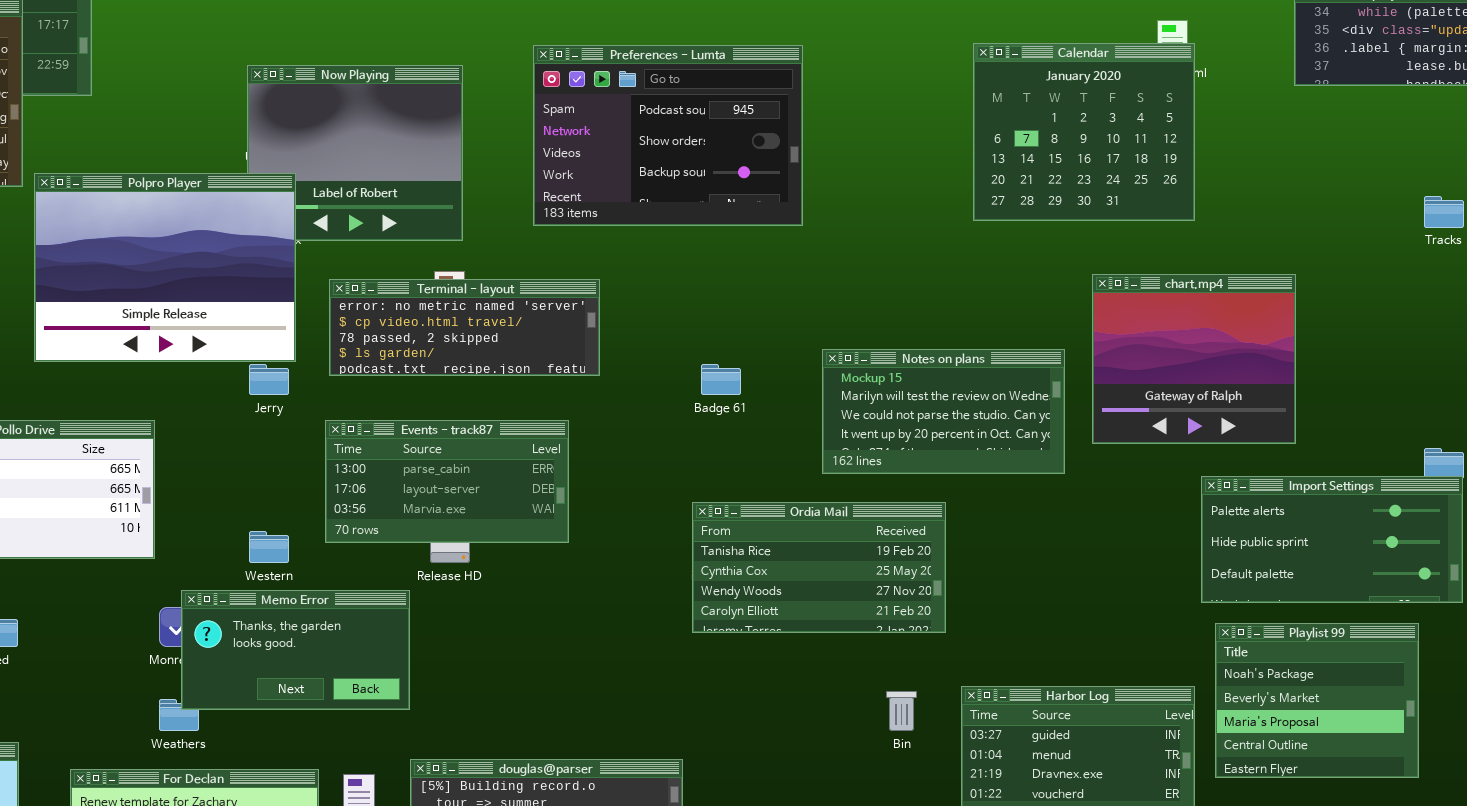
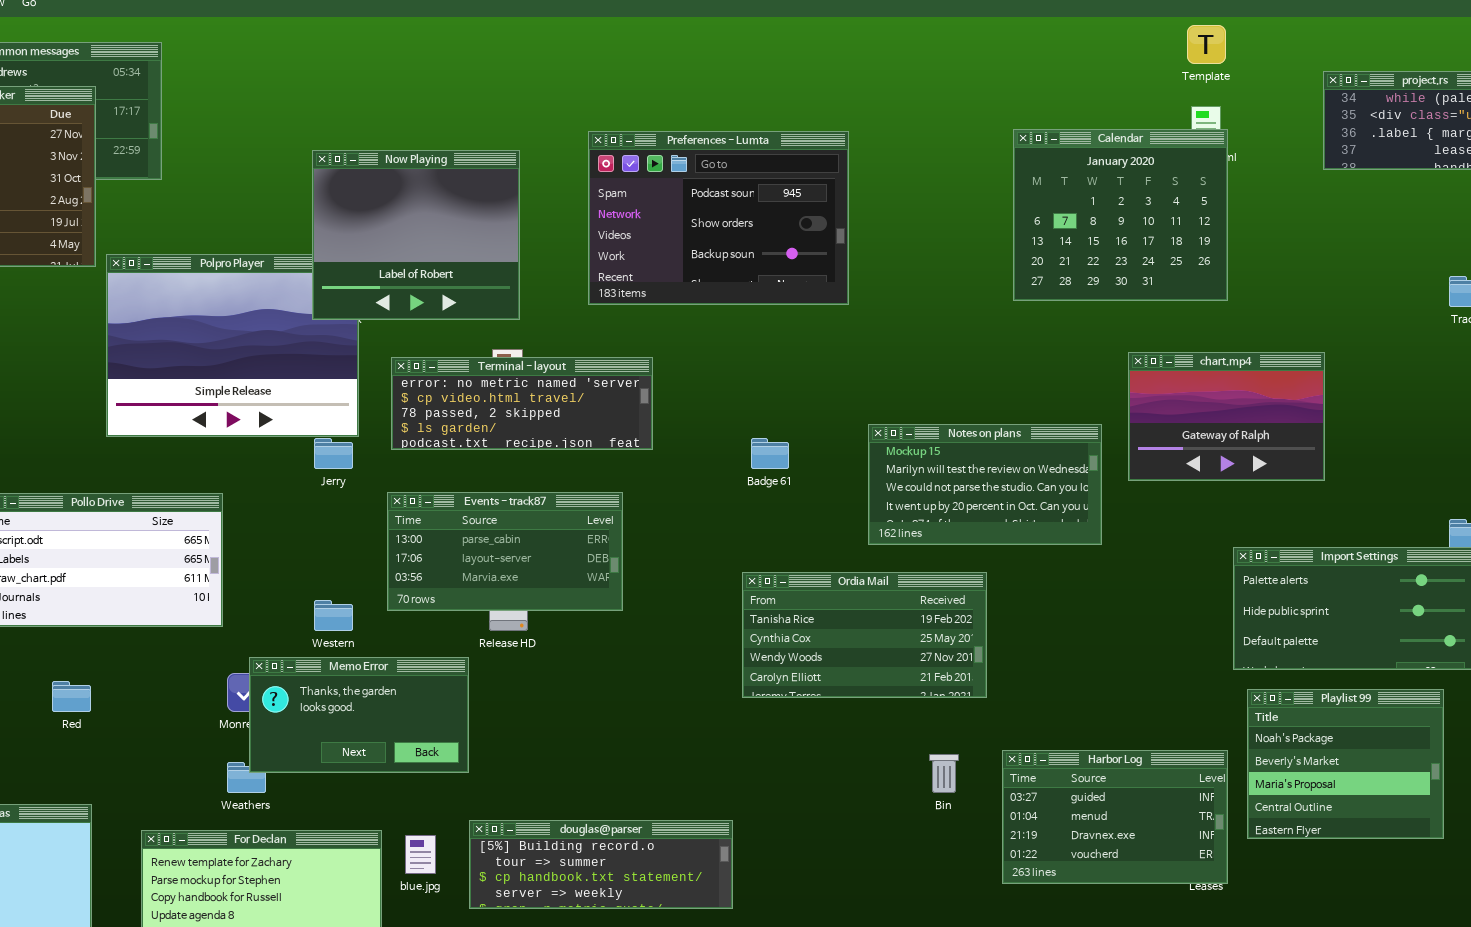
Now Playing: [247,65,463,241] -> [312,150,520,320], raised
chart.mp4: [1092,274,1296,444] -> [1128,352,1325,481], resized

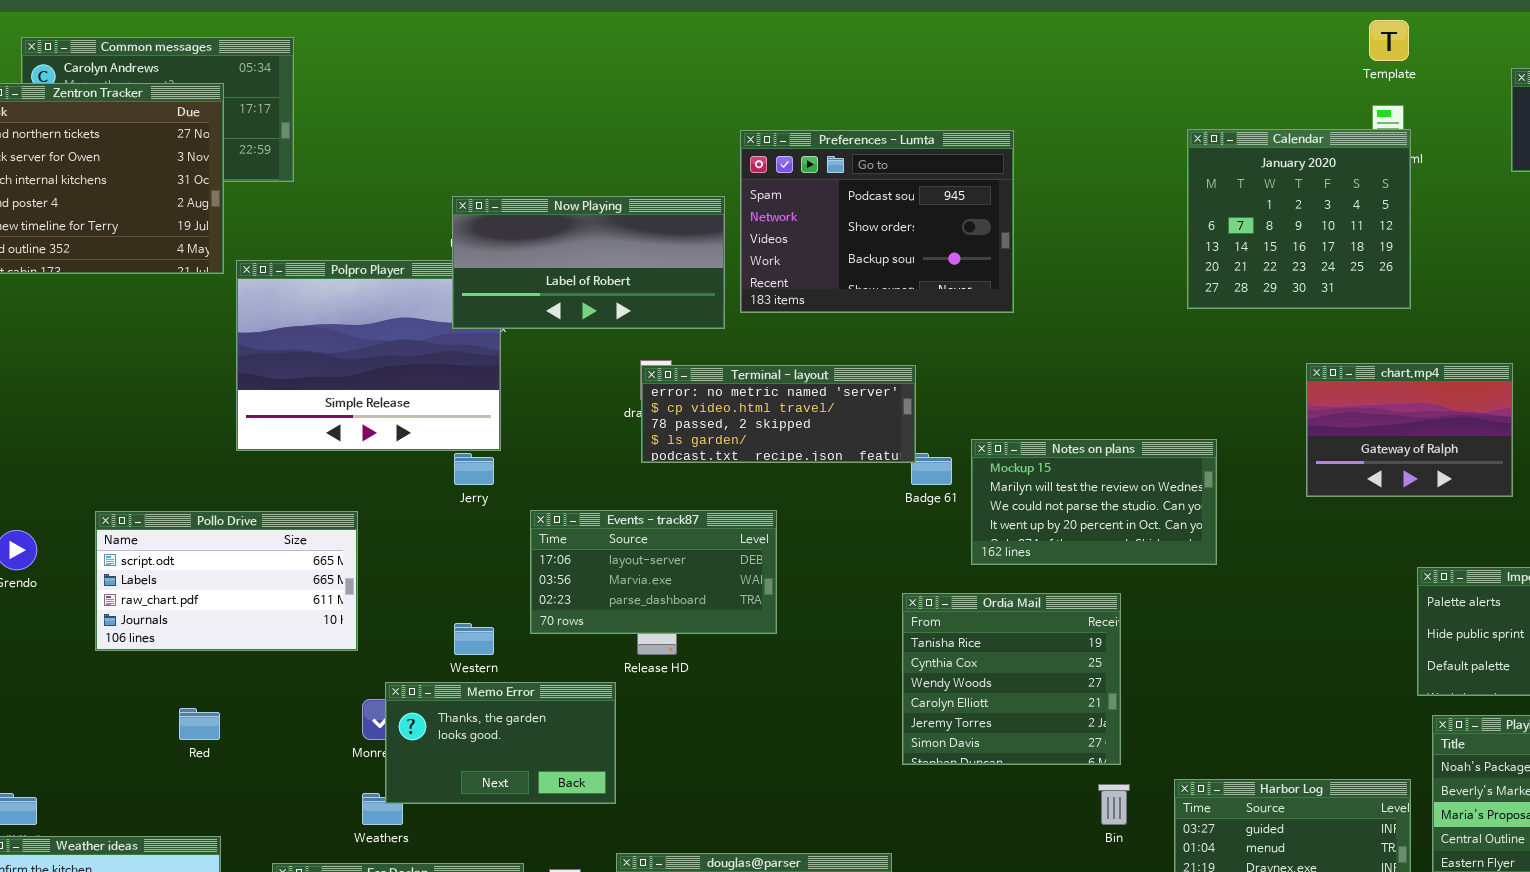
Now Playing: [312,150,520,320] -> [452,196,725,329], resized
Terminal - layout: [391,357,653,450] -> [641,365,916,463], moved
Notes on plans: [868,424,1102,545] -> [971,439,1217,565], moved
Events - track87: [387,492,623,611] -> [530,510,777,634], scrolled down 1 row
Ordia Mail: [742,572,987,698] -> [902,593,1121,765], resized

